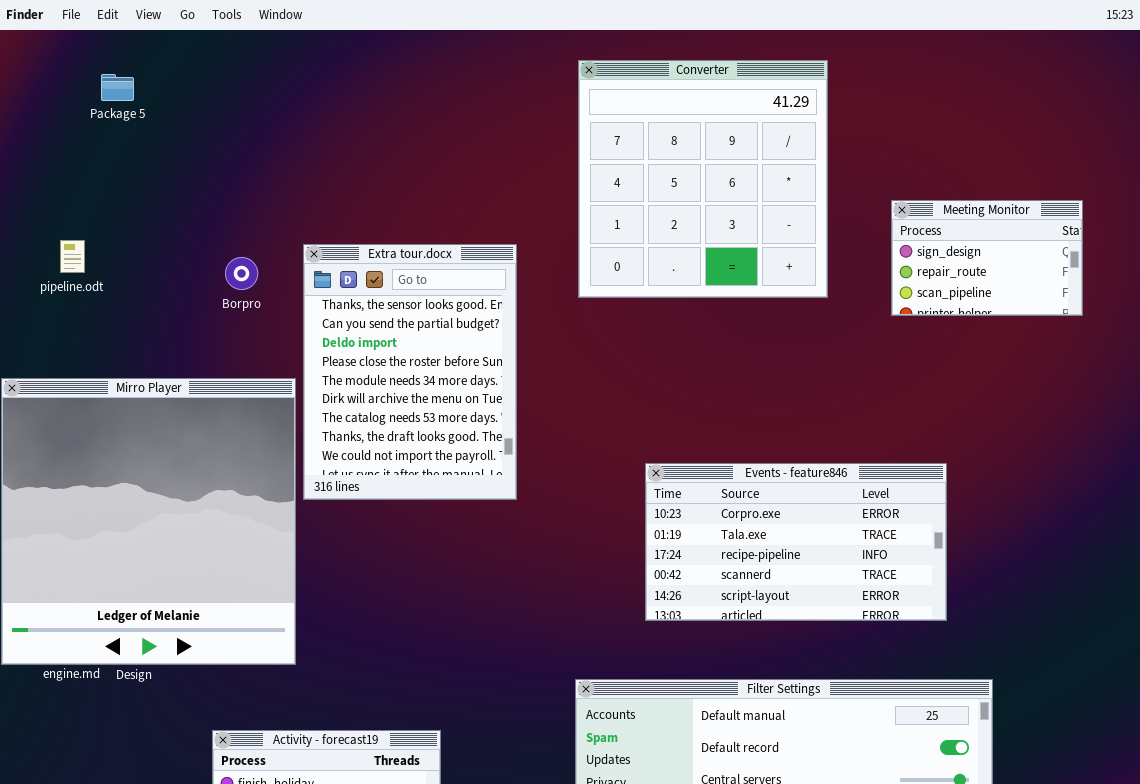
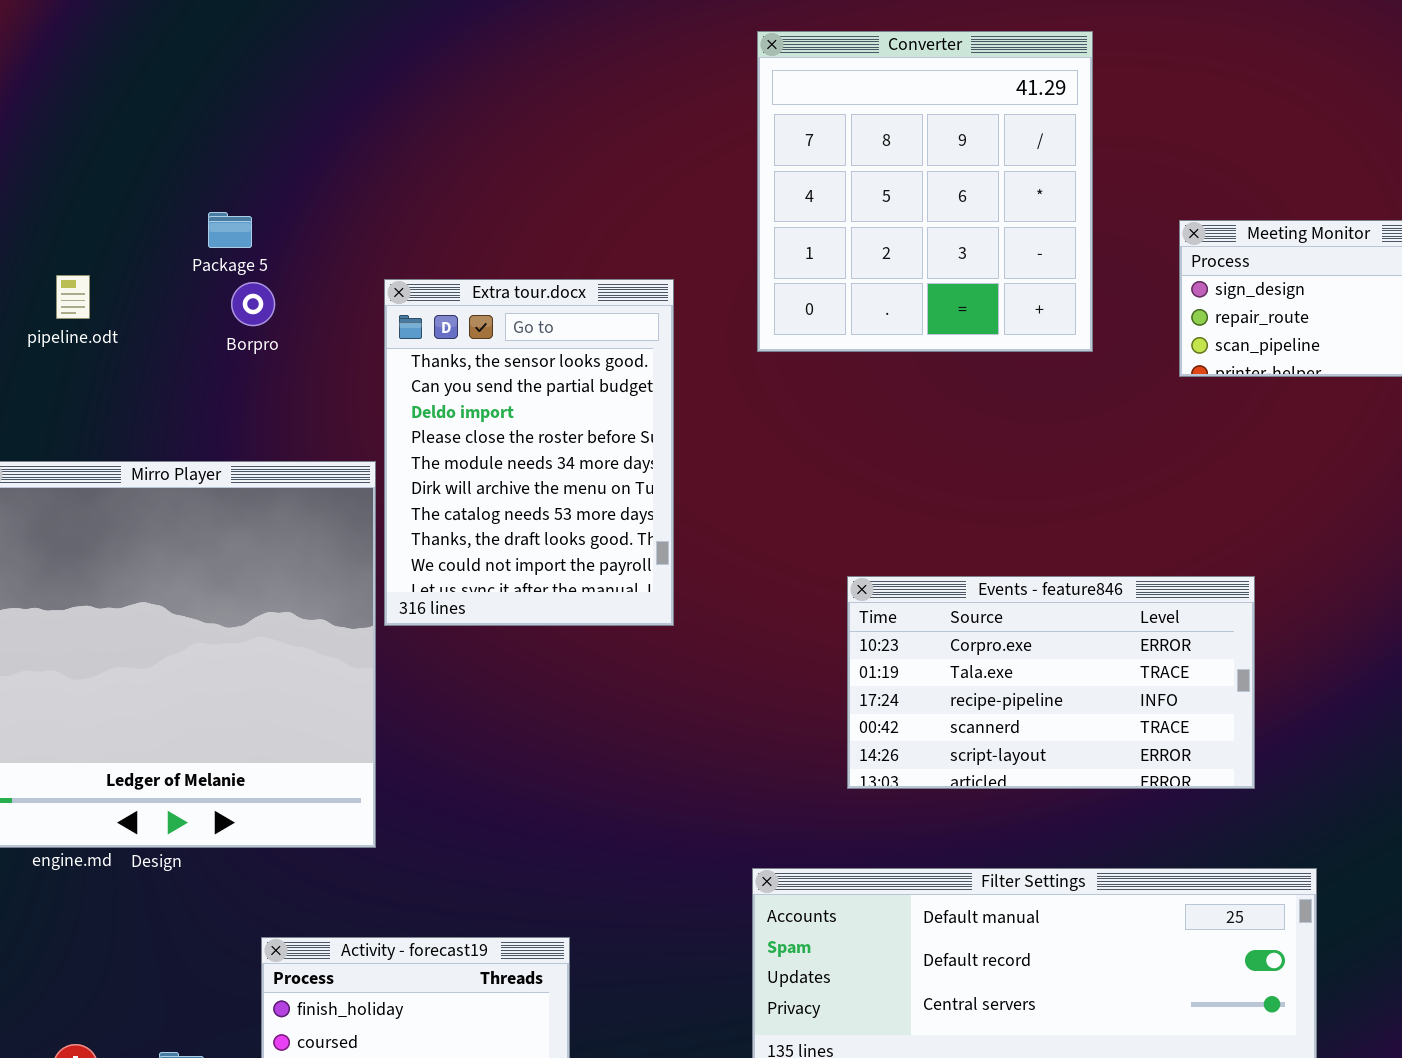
Package 5: [101,74,134,101] -> [208,212,252,248], moved
Borpro: [225,257,258,290] -> [231,282,275,326], moved

